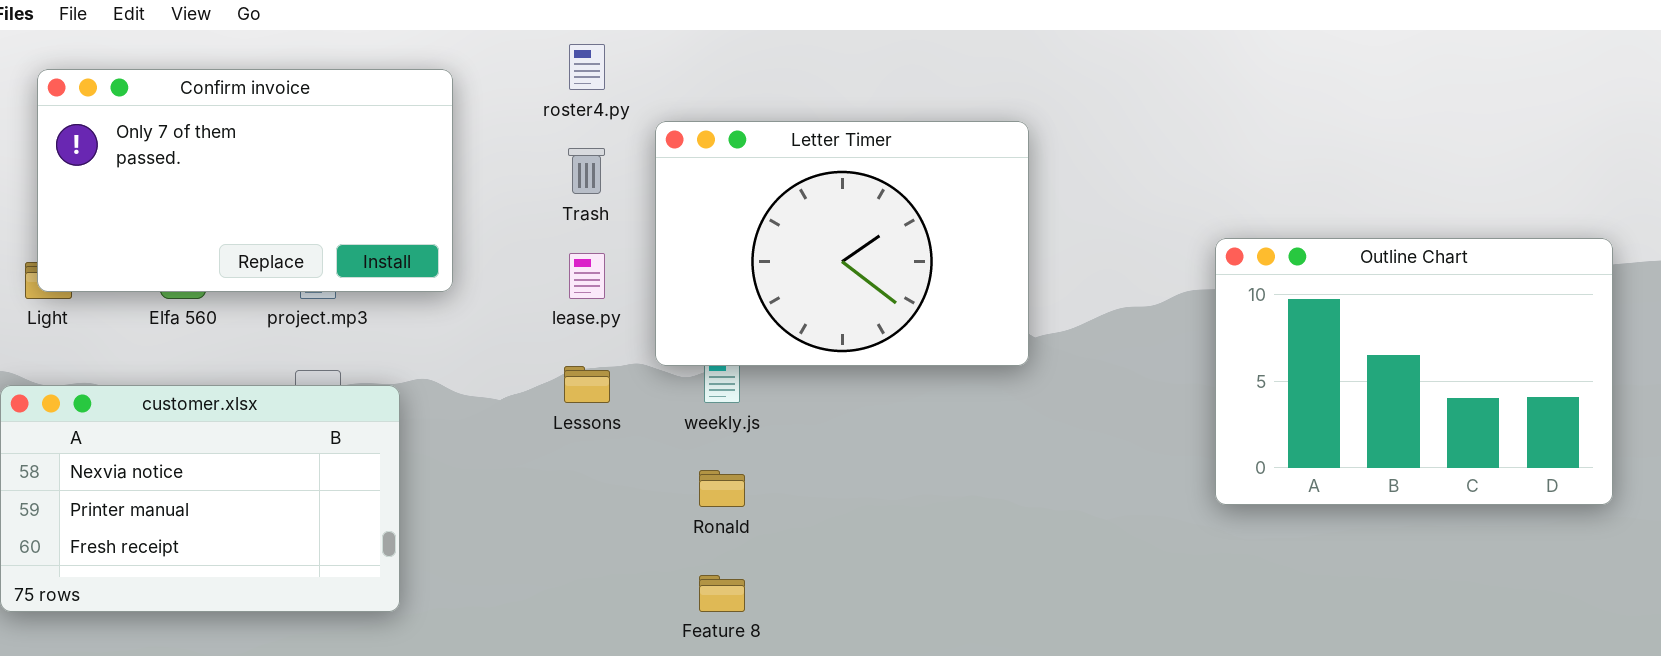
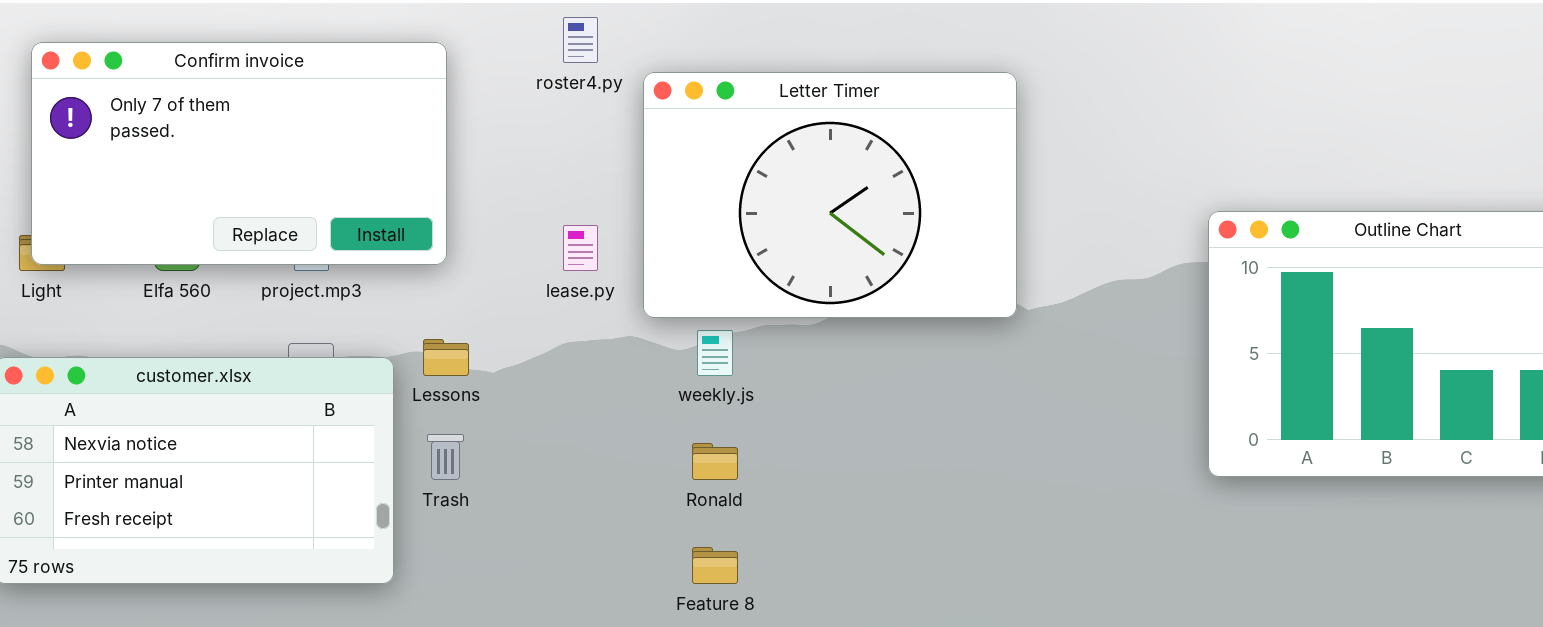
Letter Timer: [655,121,1029,366] -> [643,72,1017,318], moved
Trash: [568,148,605,194] -> [427,434,464,480], moved
Lessons: [564,366,610,403] -> [423,339,469,376], moved

